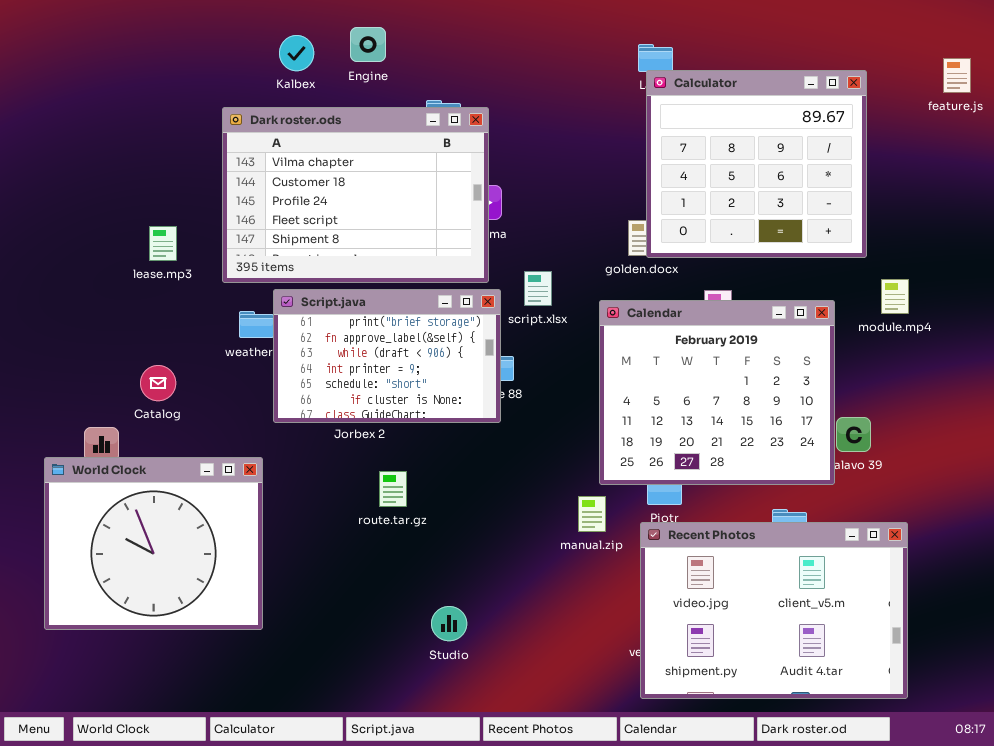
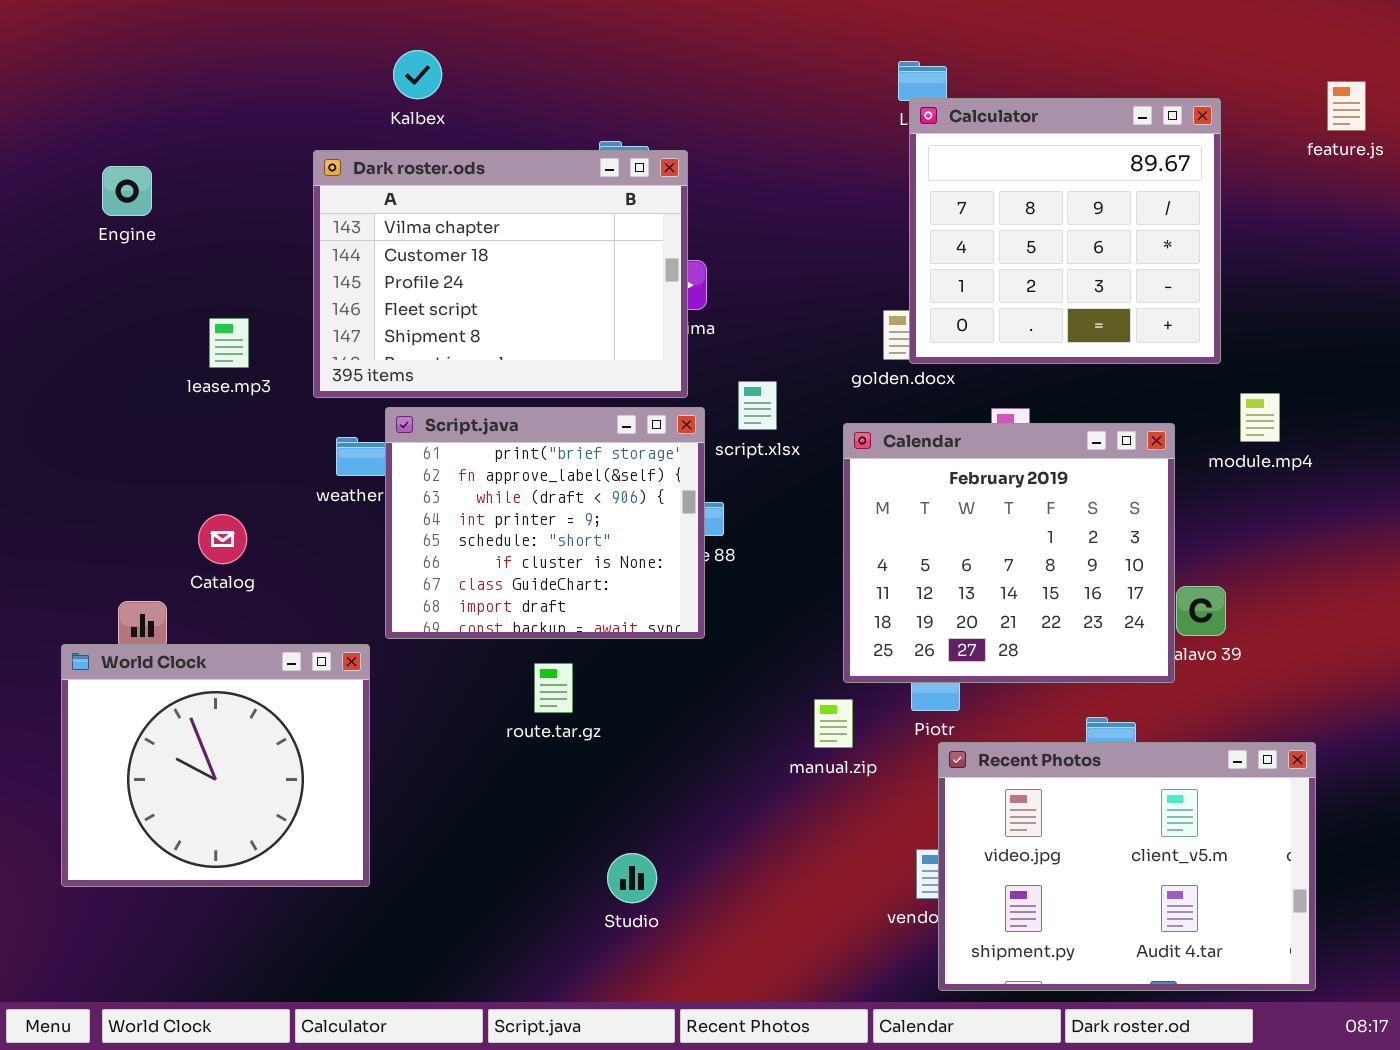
Engine: [350,27,386,62] -> [102,166,152,216], moved
Script.java: [273,289,501,423] -> [385,407,705,639], resized
Recent Photos: [640,522,908,699] -> [938,742,1316,991], moved

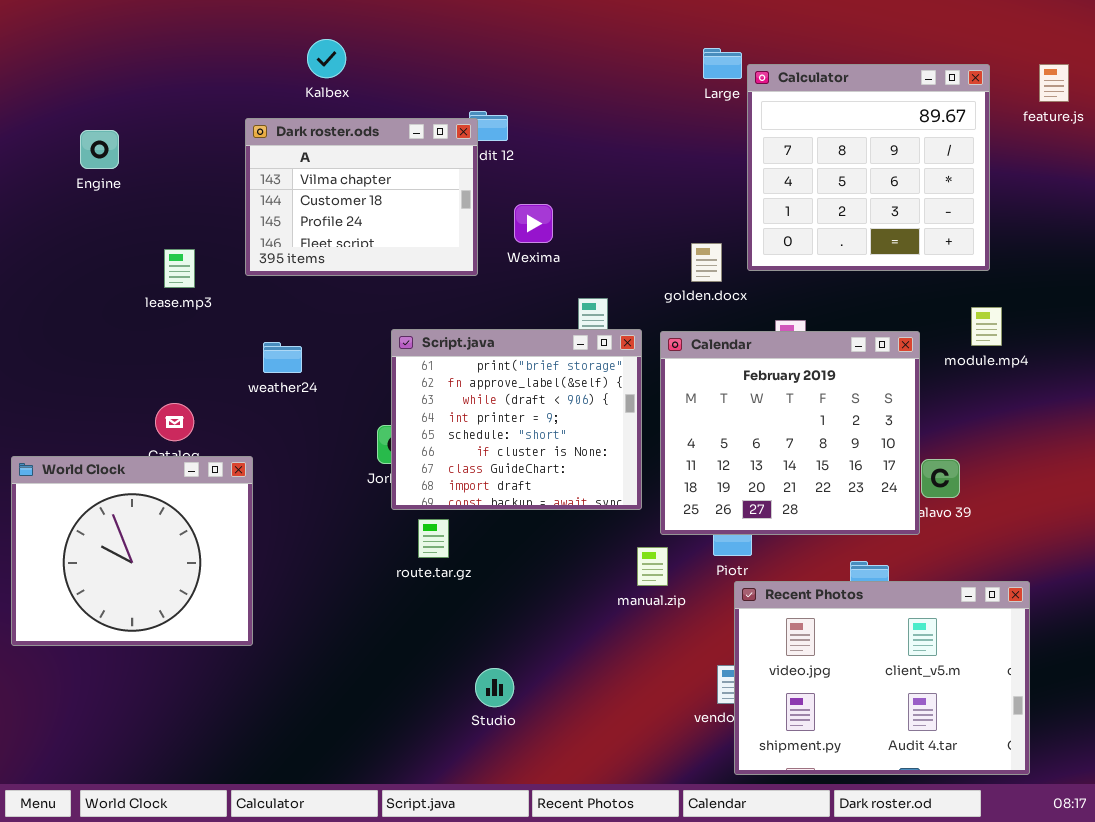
Calculator: [909,98,1221,364] -> [747,64,990,271], moved
Dark roster.ods: [313,150,688,398] -> [245,118,478,276], resized
Script.java: [385,407,705,639] -> [391,329,642,510], moved
World Clock: [61,644,370,887] -> [11,456,253,646], moved

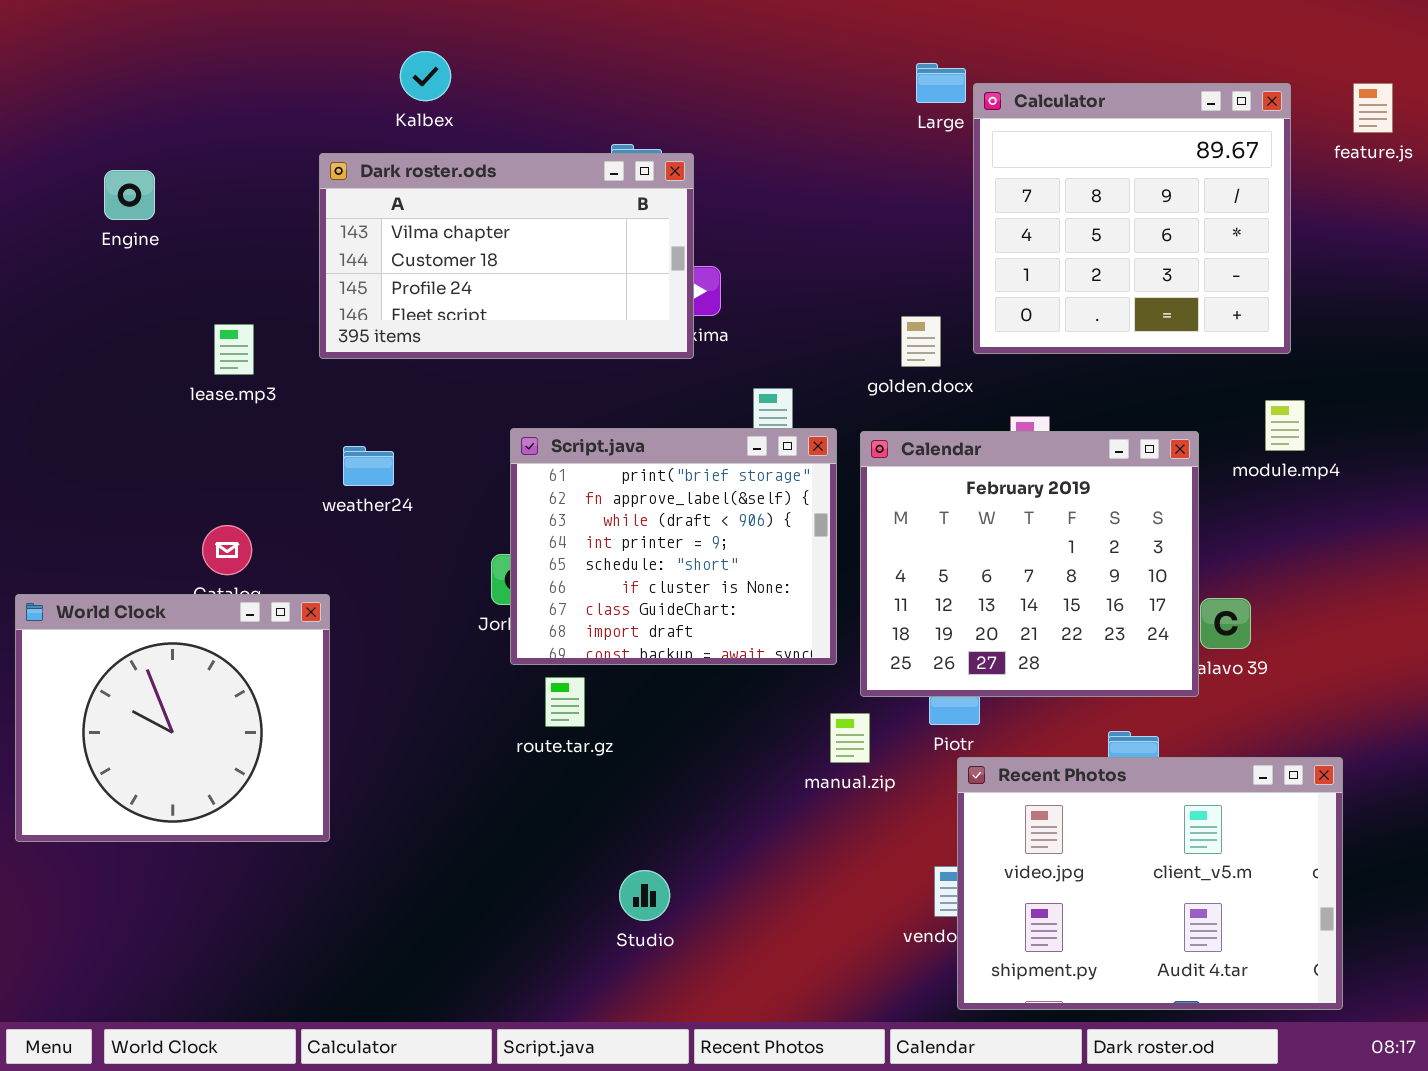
Dark roster.ods: [245,118,478,276] -> [319,153,694,359], resized

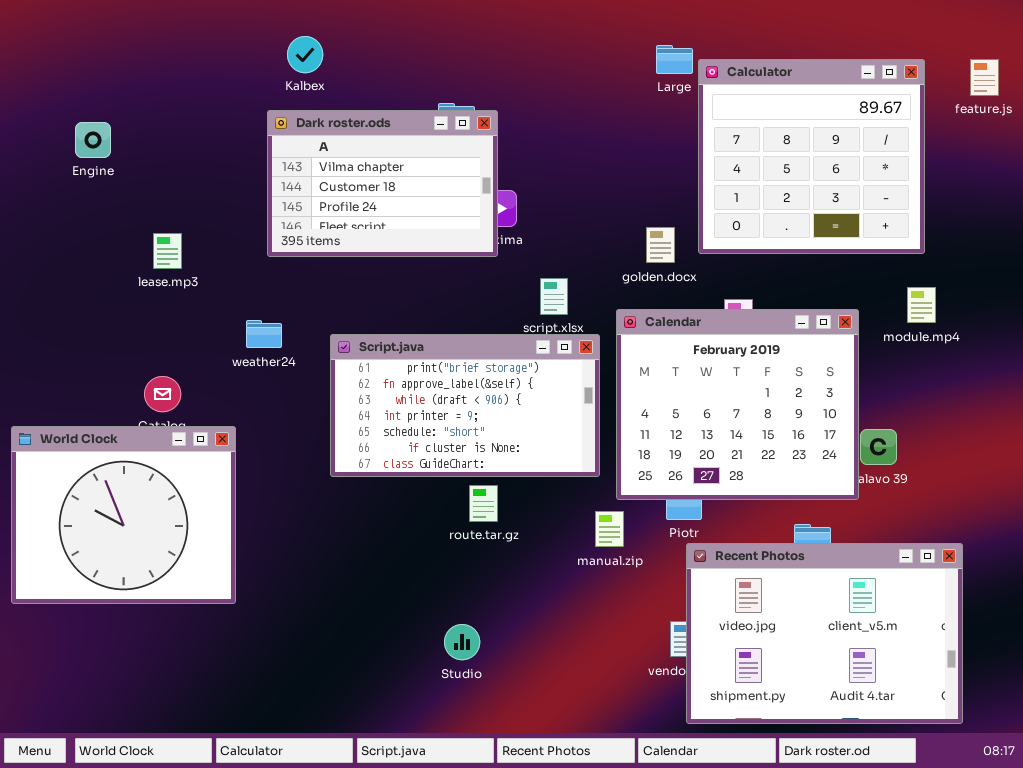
Dark roster.ods: [319,153,694,359] -> [267,110,498,257], resized
Script.java: [510,428,837,665] -> [330,334,600,477], resized
route.tar.gz: [545,677,585,727] -> [469,485,498,522], moved

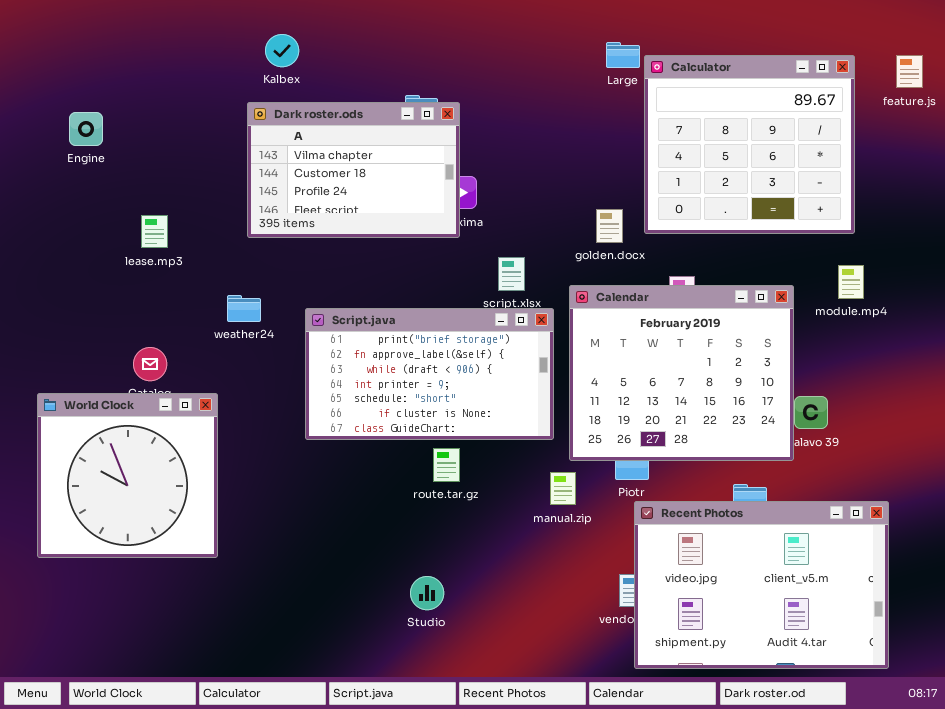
World Clock: [11,426,236,604] -> [37,393,218,558], resized

